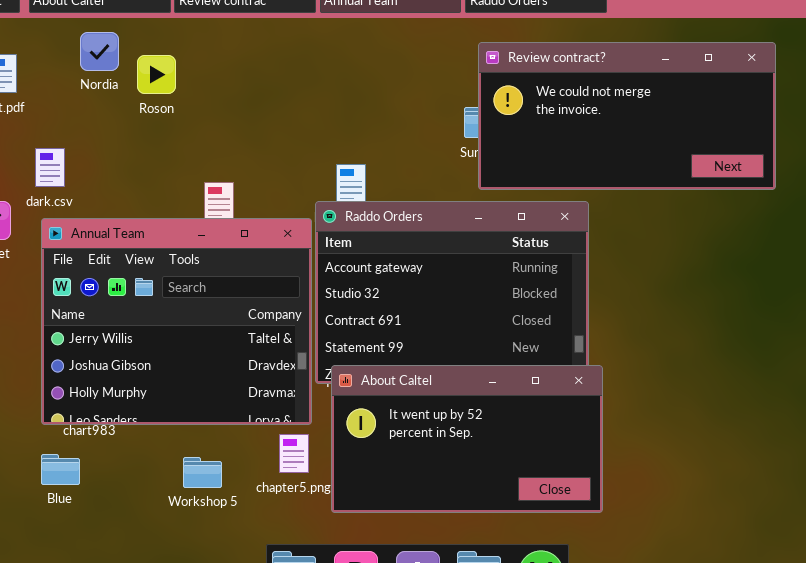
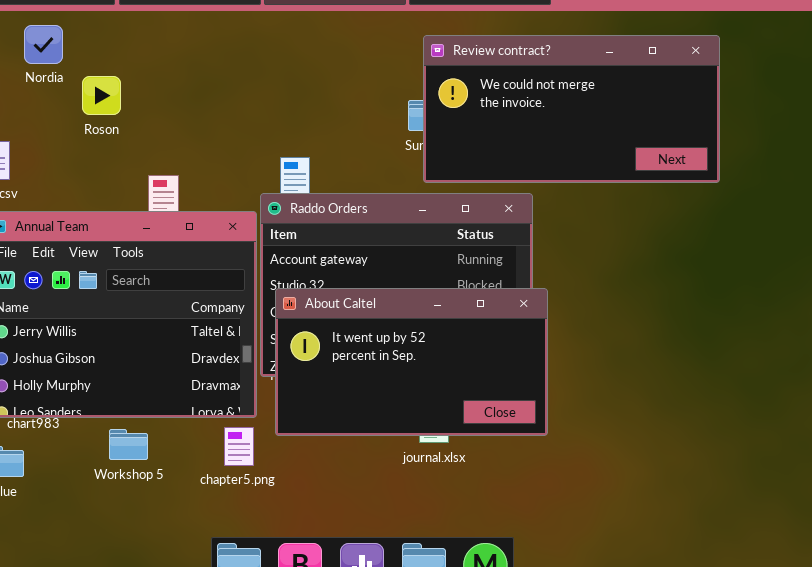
Roson: [137,55,176,94] -> [82,76,121,115], moved
About Caltel: [331,365,603,513] -> [275,288,548,436], moved
Workshop 5: [183,457,222,488] -> [109,429,148,460], moved

